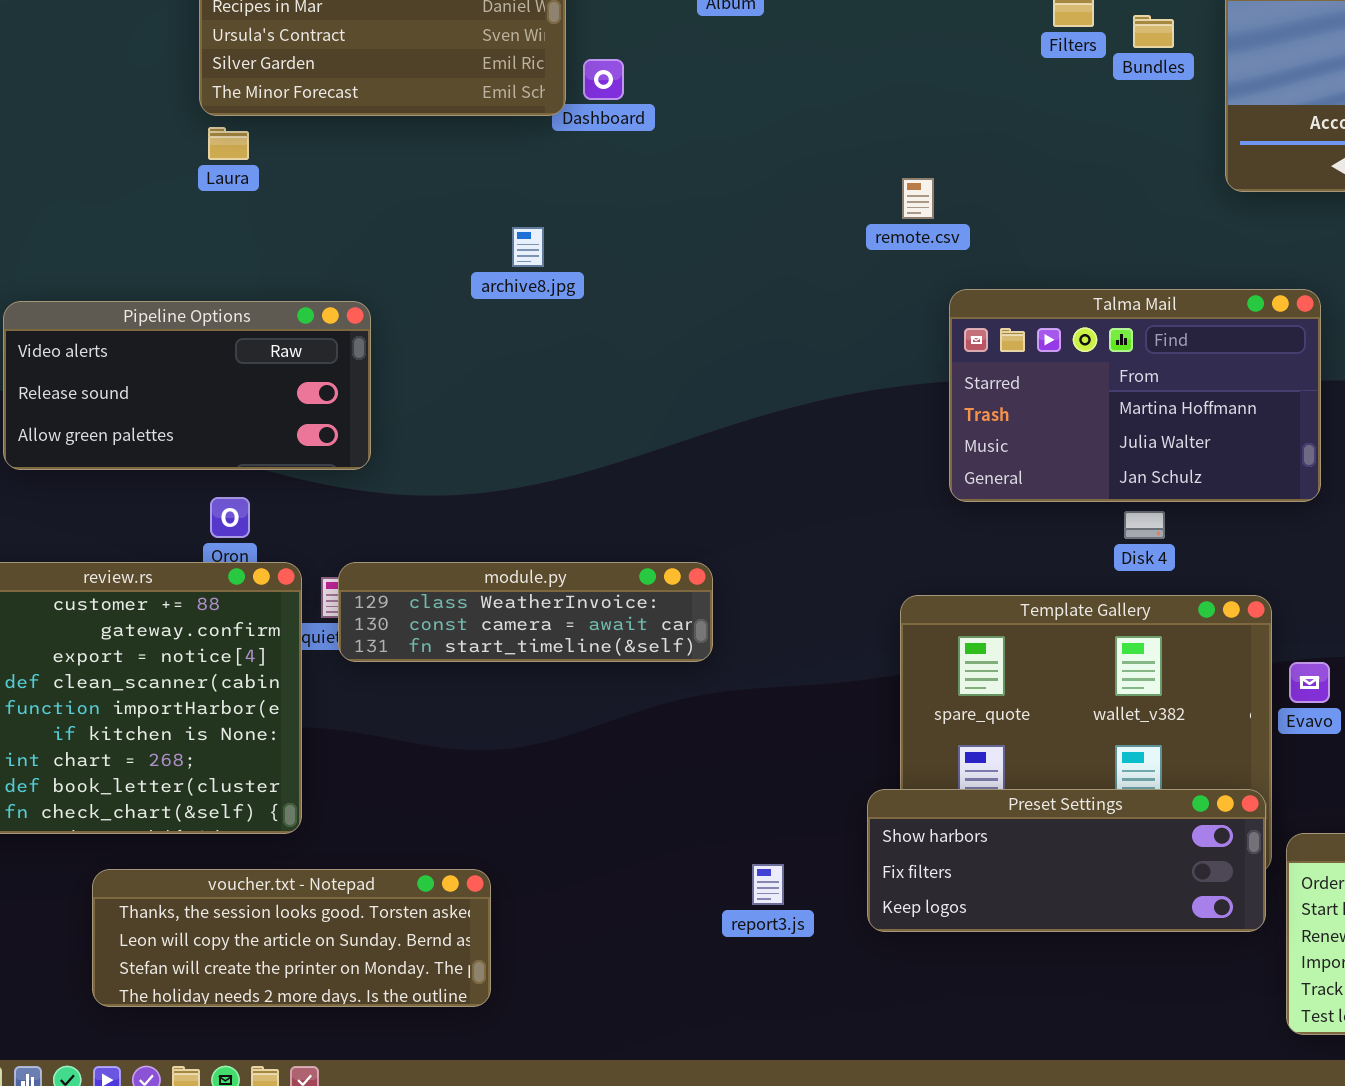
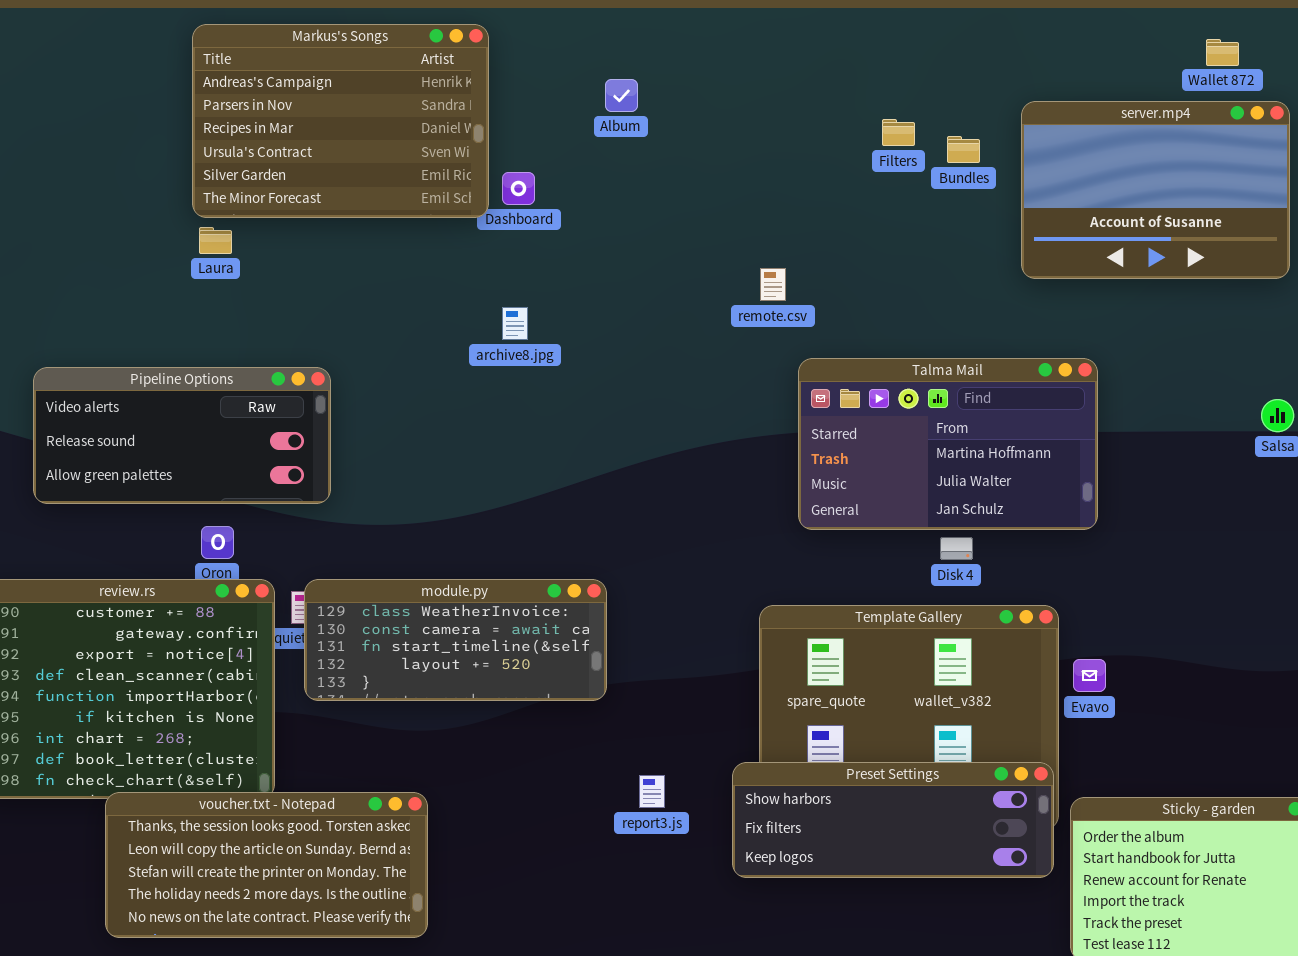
archive8.jpg: [512,227,544,267] -> [502,307,528,340], moved
module.py: [338,562,713,662] -> [304,579,607,701], resized
report3.js: [752,864,784,905] -> [639,775,665,808], moved
voucher.txt - Notepad: [92,869,491,1007] -> [105,792,428,938], resized

